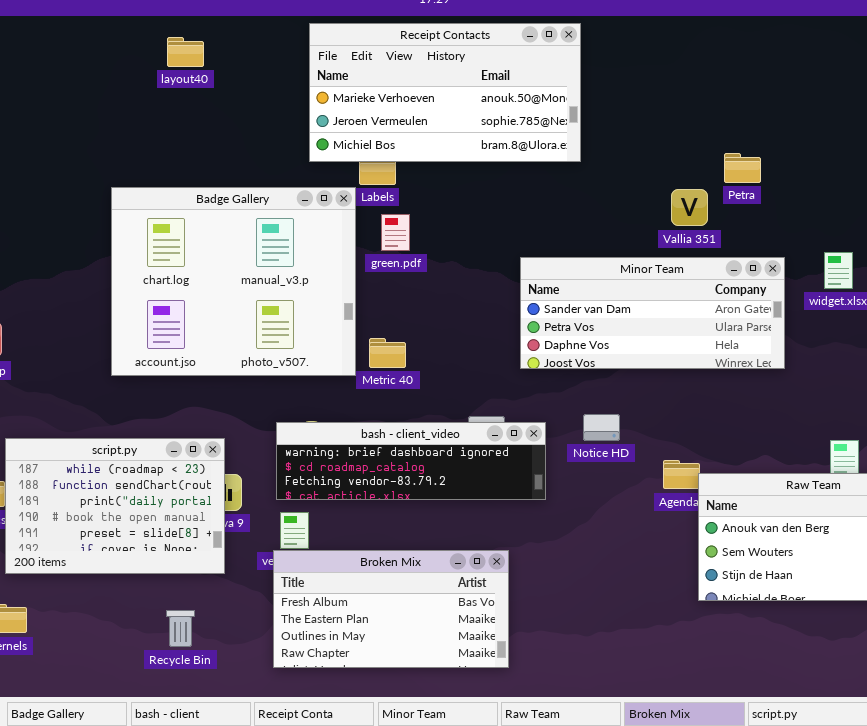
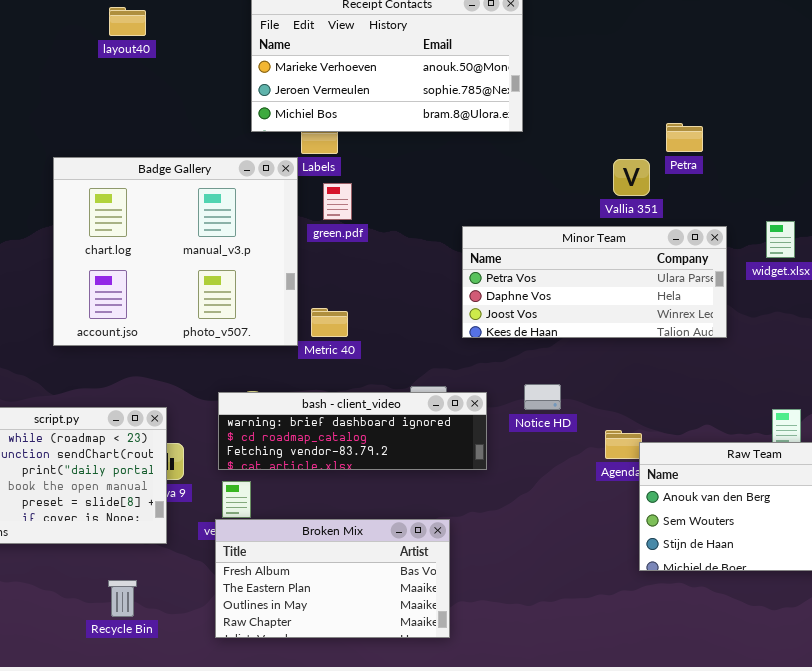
Minor Team: [520,257,785,369] -> [462,226,727,338], scrolled down 1 row

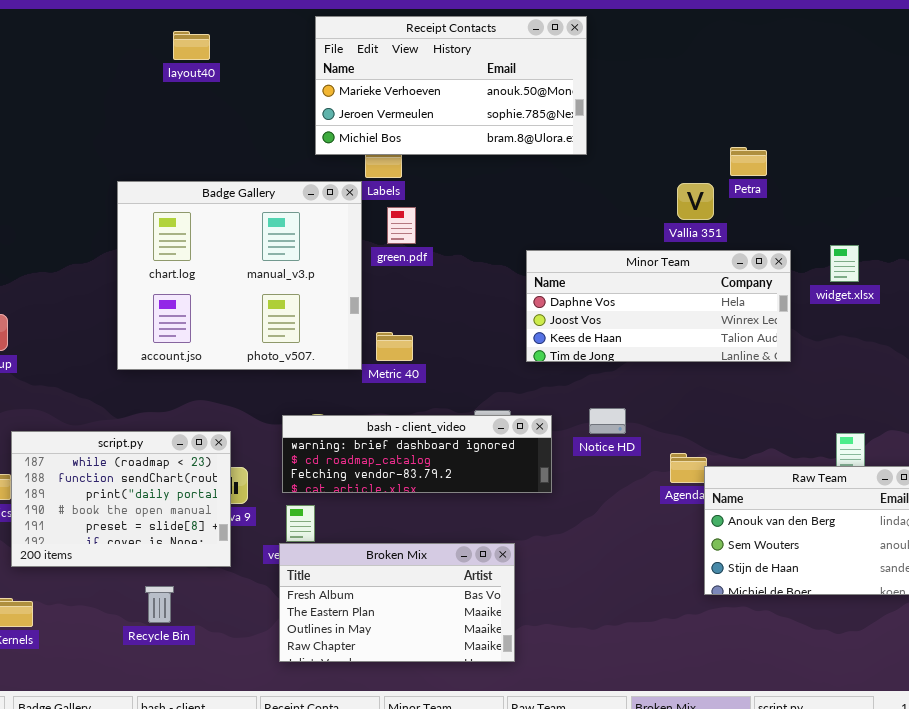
Minor Team: [462,226,727,338] -> [526,250,791,362], scrolled down 1 row
Recycle Bin: [108,580,137,617] -> [145,586,174,623], moved

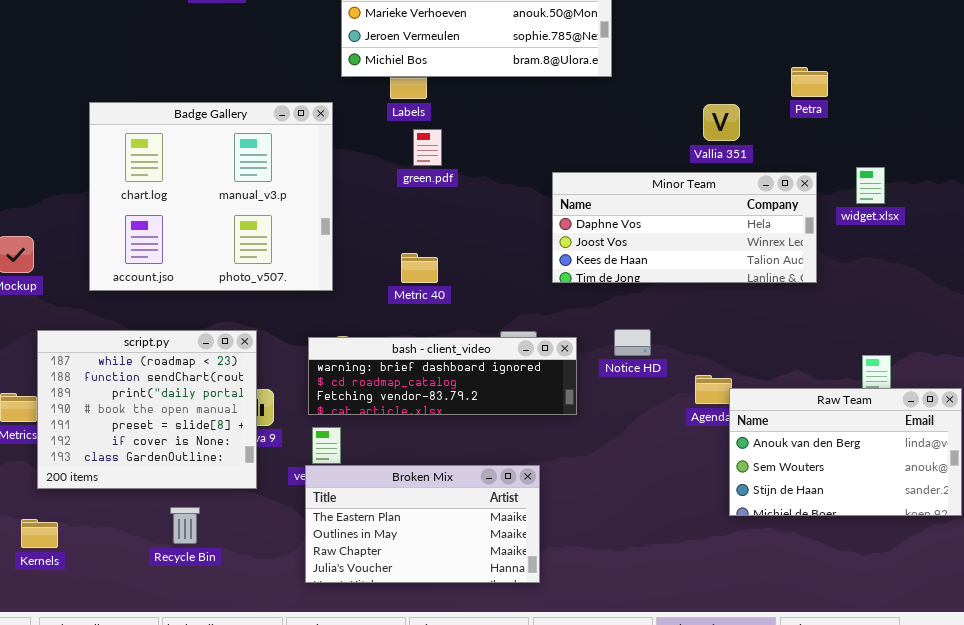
Petra: [730,147,767,176] -> [791,67,828,97], moved
Badge Gallery: [117,181,362,370] -> [89,102,333,291], moved
script.py: [11,431,231,567] -> [37,330,257,489], resized
Broken Mix: [279,543,515,662] -> [305,465,540,583], scrolled down 1 row

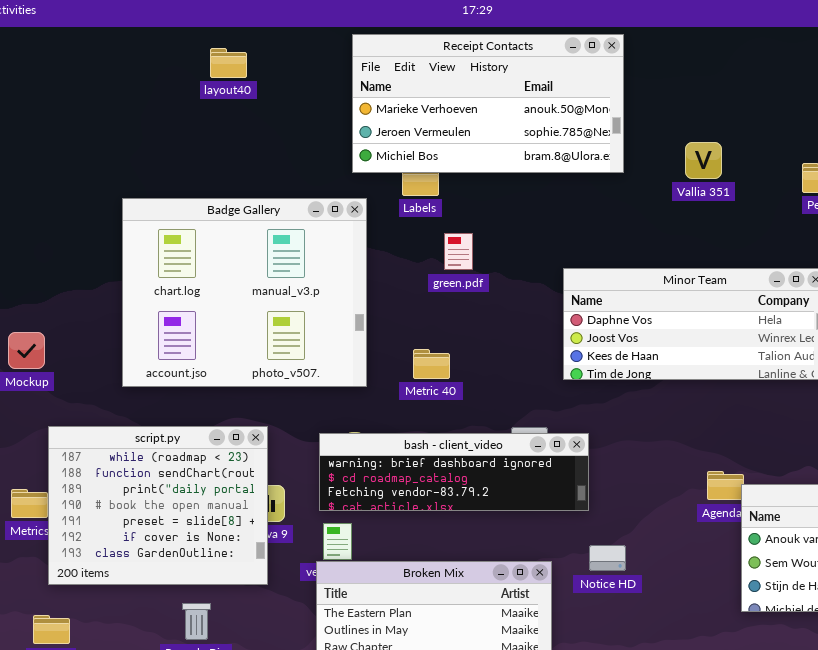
Badge Gallery: [89,102,333,291] -> [122,198,367,387], moved
Vallia 351: [703,104,740,141] -> [685,142,722,179], moved
green.pdf: [413,129,442,166] -> [444,233,473,270], moved
Notice HD: [614,329,651,356] -> [589,545,626,571], moved

